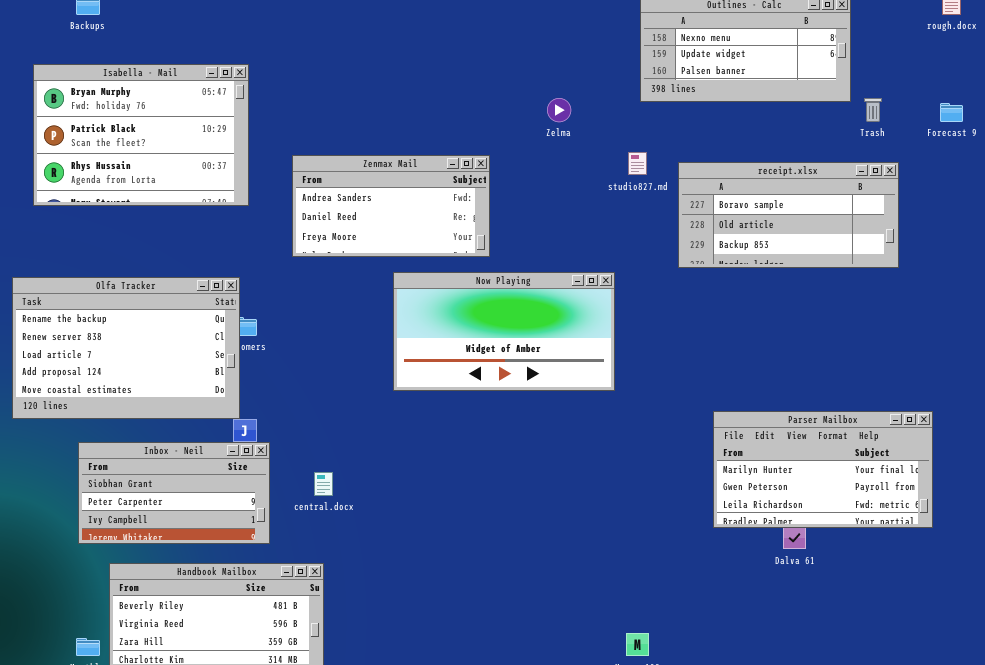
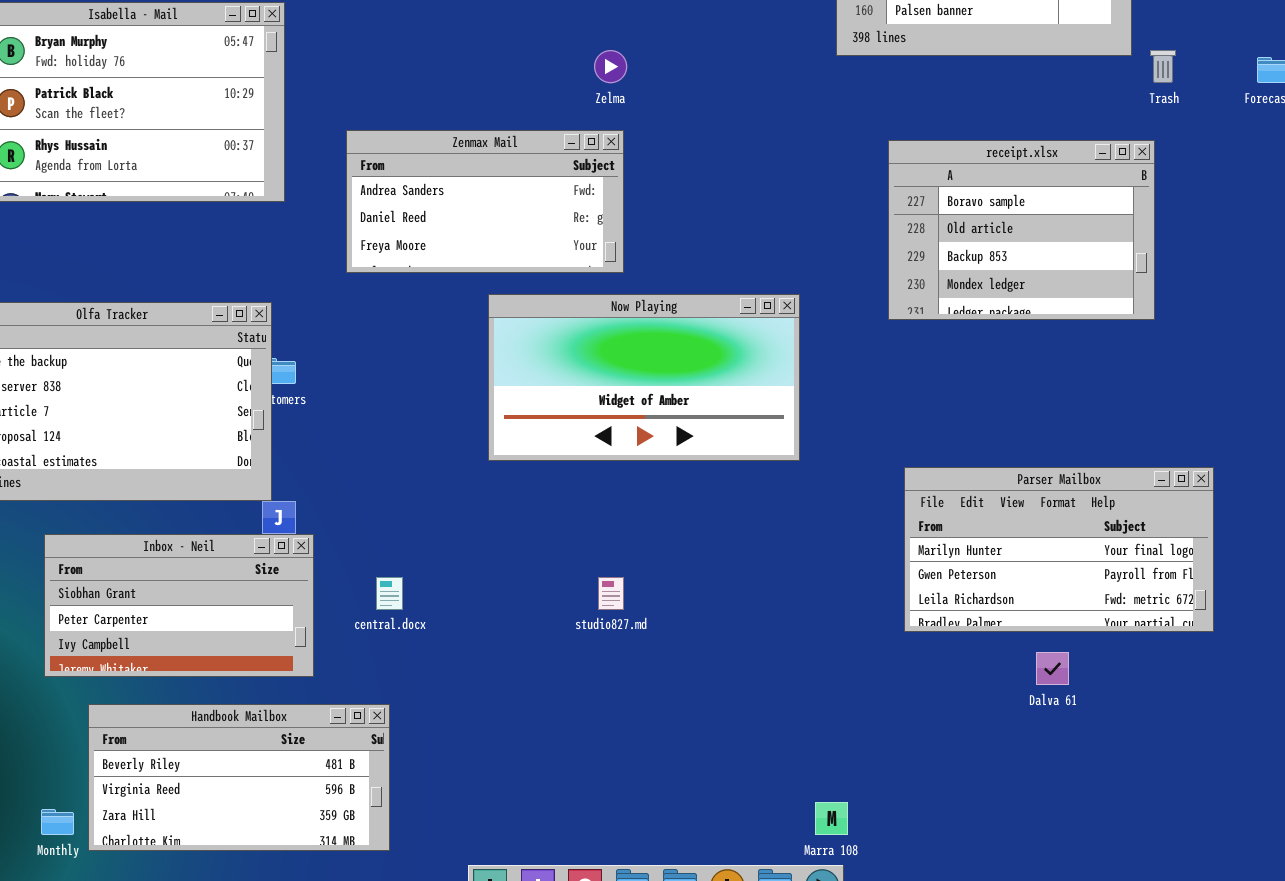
Zelma: [547,98,571,122] -> [594,50,627,83], moved
studio827.md: [628,152,647,175] -> [598,577,624,610], moved
receipt.xlsx: [678,162,899,268] -> [888,140,1155,320], resized
Parser Mailbox: [713,411,933,528] -> [904,467,1214,632], moved

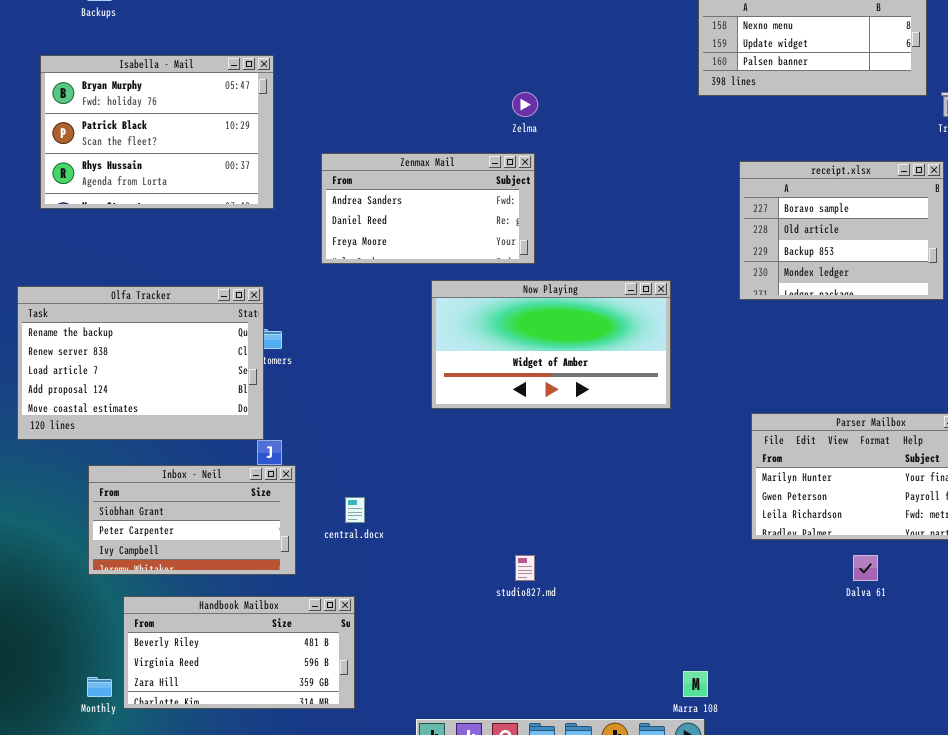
studio827.md: [598,577,624,610] -> [515,555,535,581], moved

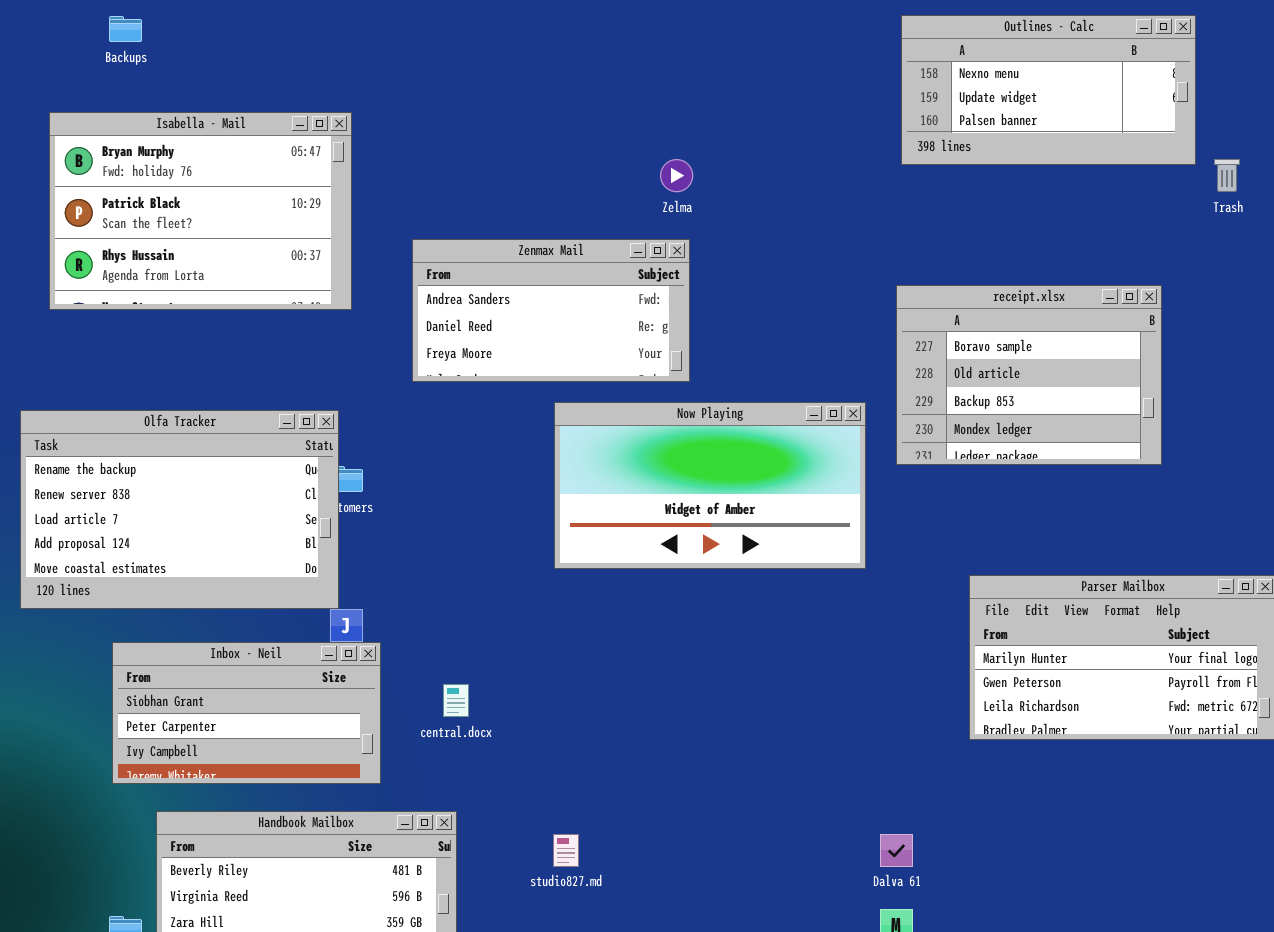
receipt.xlsx: [739,161,944,300] -> [896,285,1162,465], moved
studio827.md: [515,555,535,581] -> [553,834,579,867], moved
Dalva 61: [853,555,878,581] -> [880,834,913,867], moved

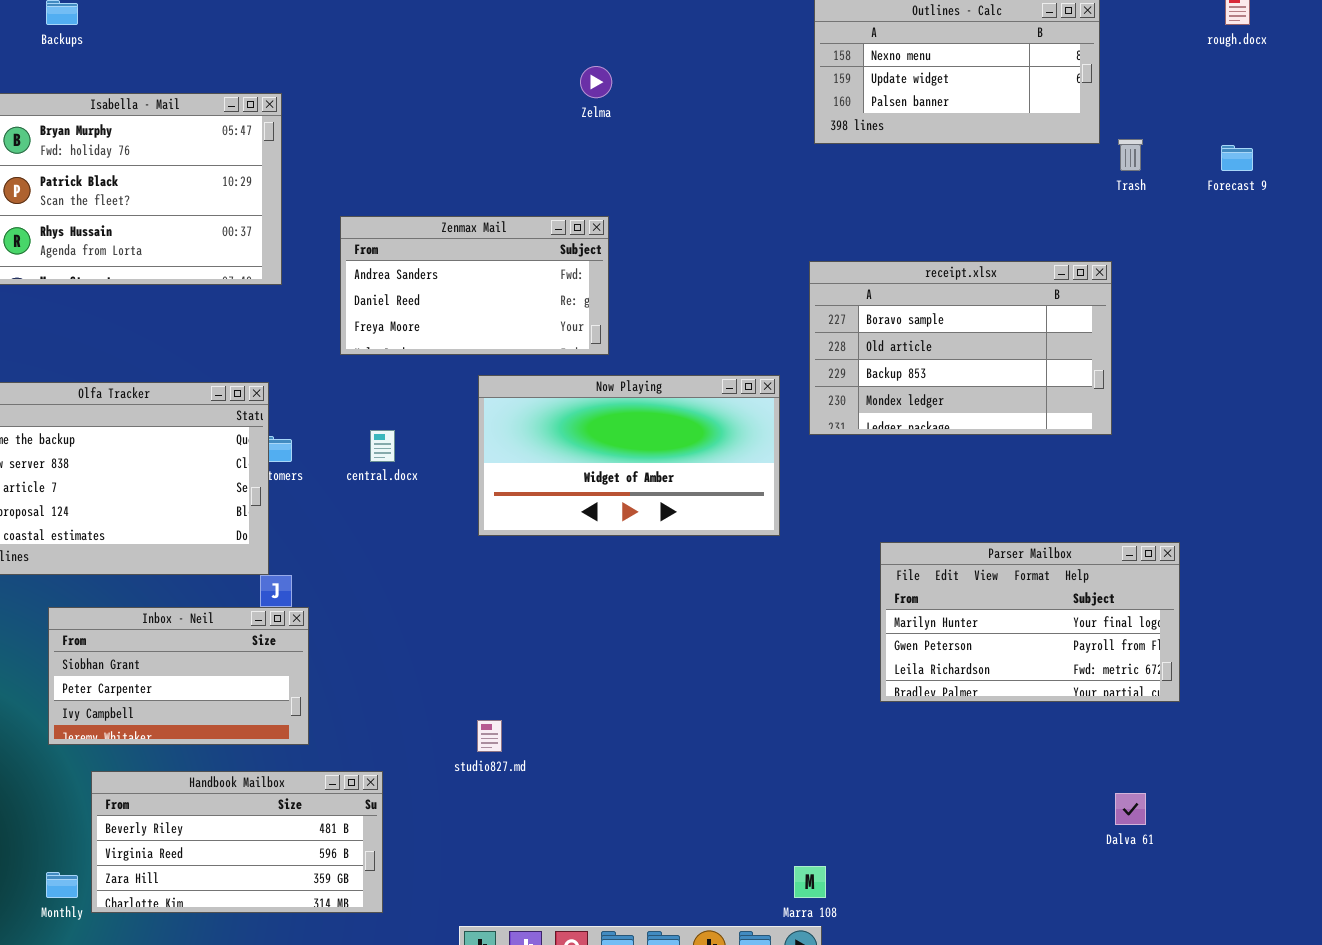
Zelma: [660,159,693,192] -> [580,66,612,98], moved
receipt.xlsx: [896,285,1162,465] -> [809,261,1112,435], resized
central.docx: [443,684,469,717] -> [370,430,395,462], moved
studio827.md: [553,834,579,867] -> [477,720,502,752], moved
Dalva 61: [880,834,913,867] -> [1115,793,1146,825], moved

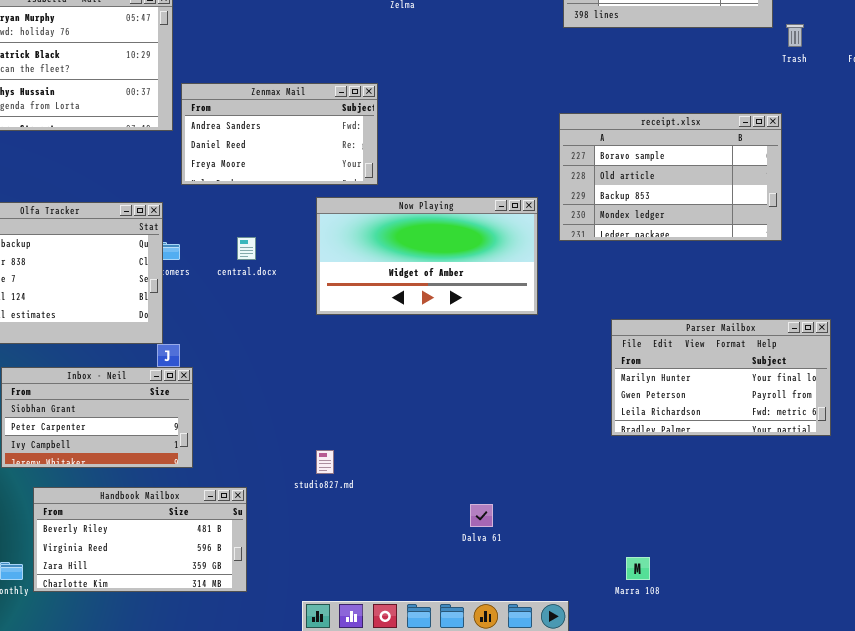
Zenmax Mail: [340,216,609,355] -> [181,83,378,185], moved
Dalva 61: [1115,793,1146,825] -> [470,504,493,527], moved
Marra 108: [794,866,826,898] -> [626,557,650,580], moved

